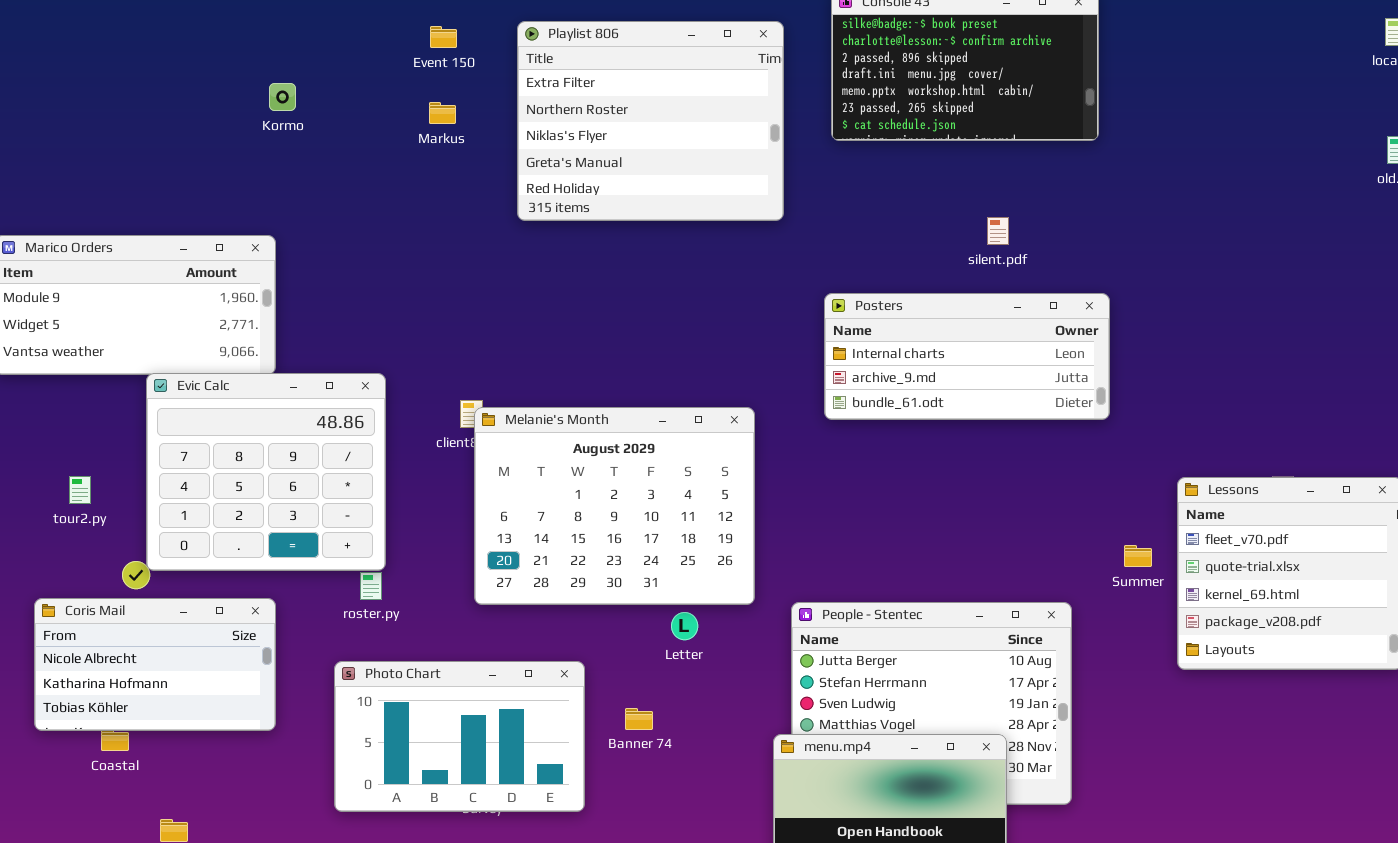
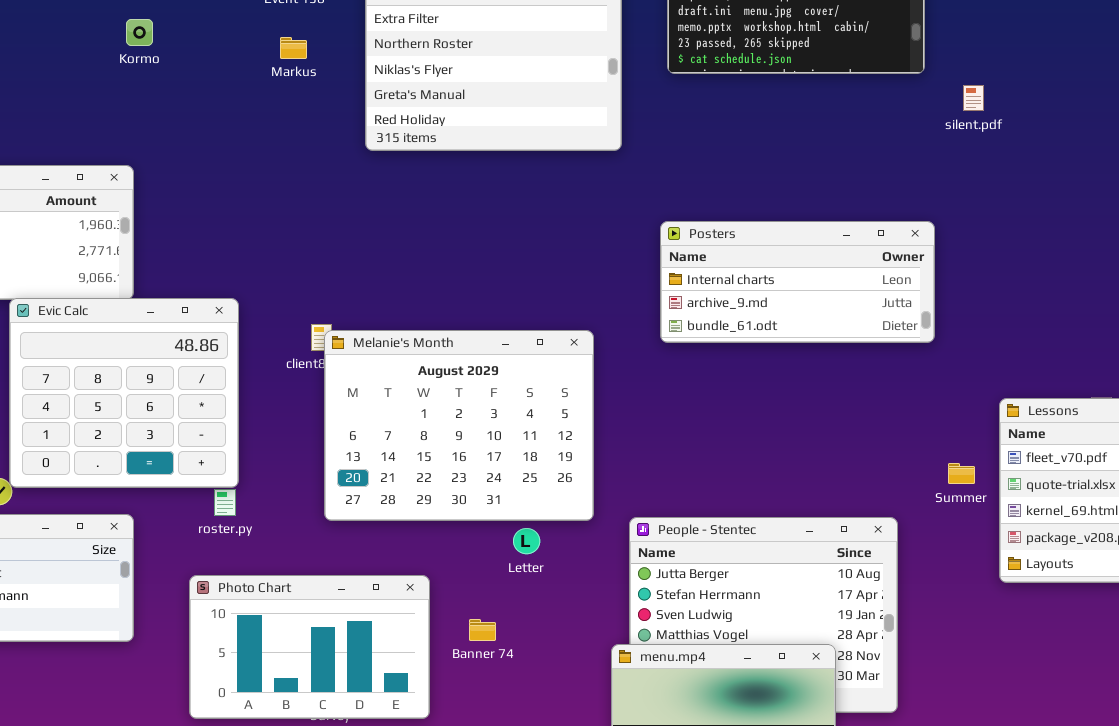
silent.pdf: [987,217,1009,245] -> [963,85,984,111], moved

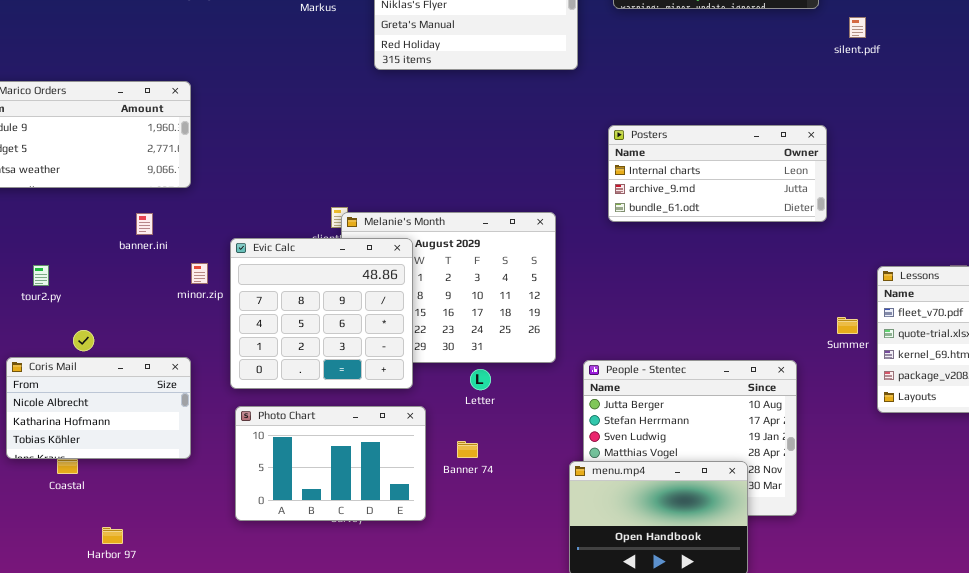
Evic Calc: [9,298,239,488] -> [230,238,413,389], moved
Letter: [513,528,540,554] -> [470,369,491,390], moved

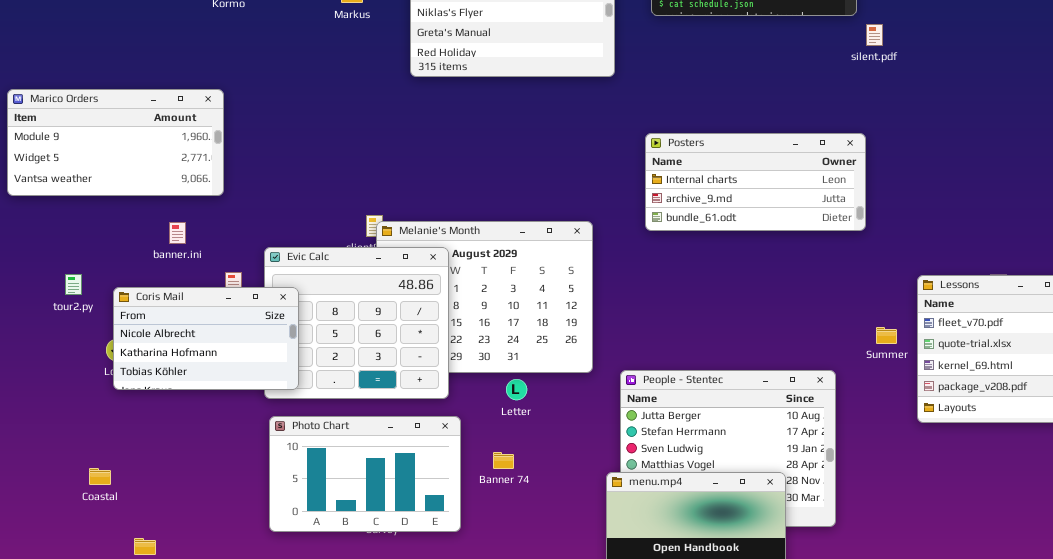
silent.pdf: [849,17,866,38] -> [866,24,883,46], moved
Coris Mail: [6,357,191,459] -> [113,287,299,390], moved

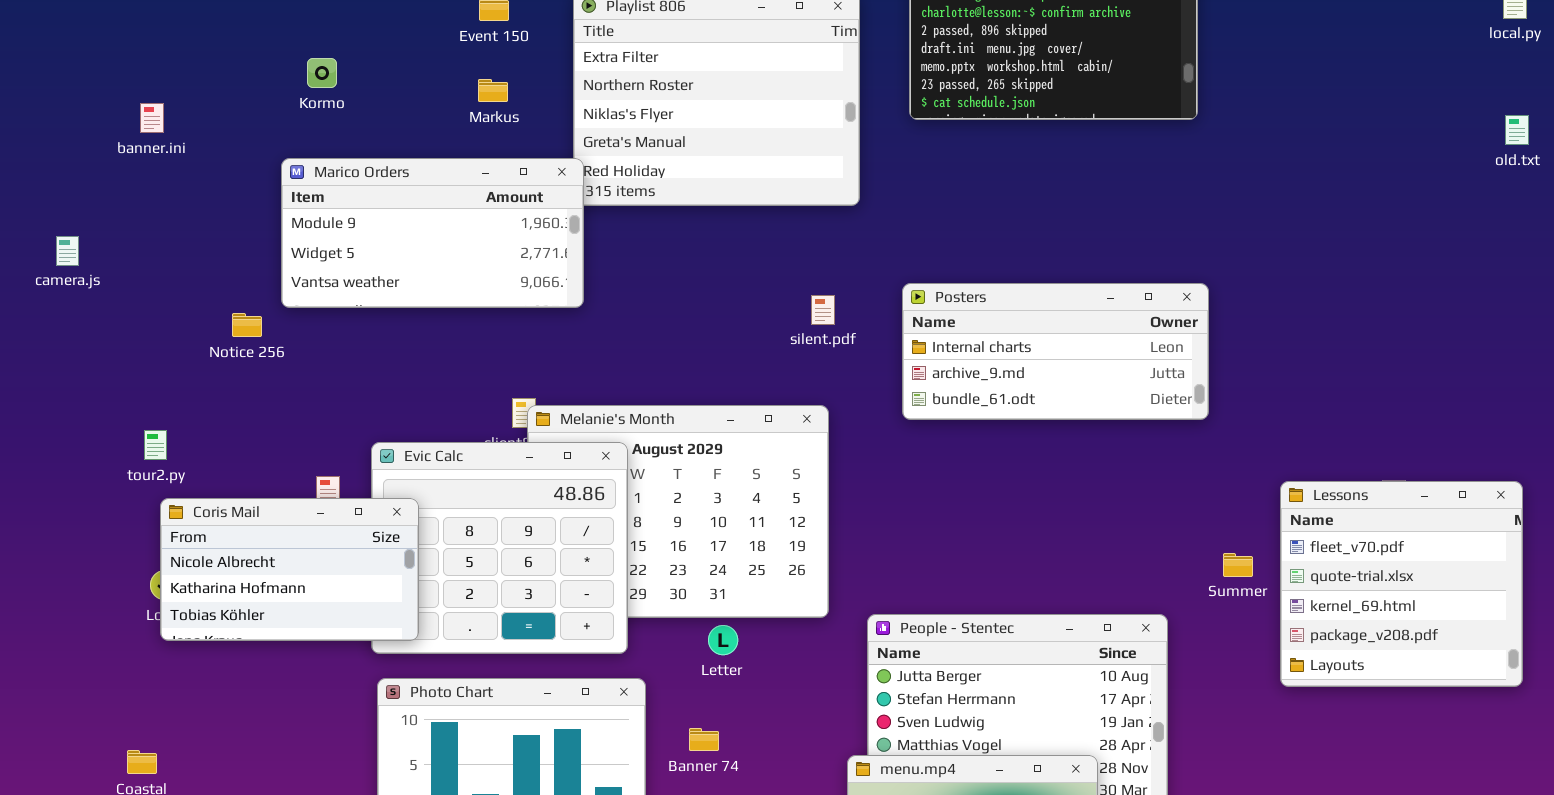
silent.pdf: [866,24,883,46] -> [811,295,835,325], moved
Marico Orders: [7,89,224,196] -> [281,158,584,308], moved
banner.ini: [169,222,186,244] -> [140,103,164,133], moved
tour2.py: [65,274,82,295] -> [144,430,167,460], moved

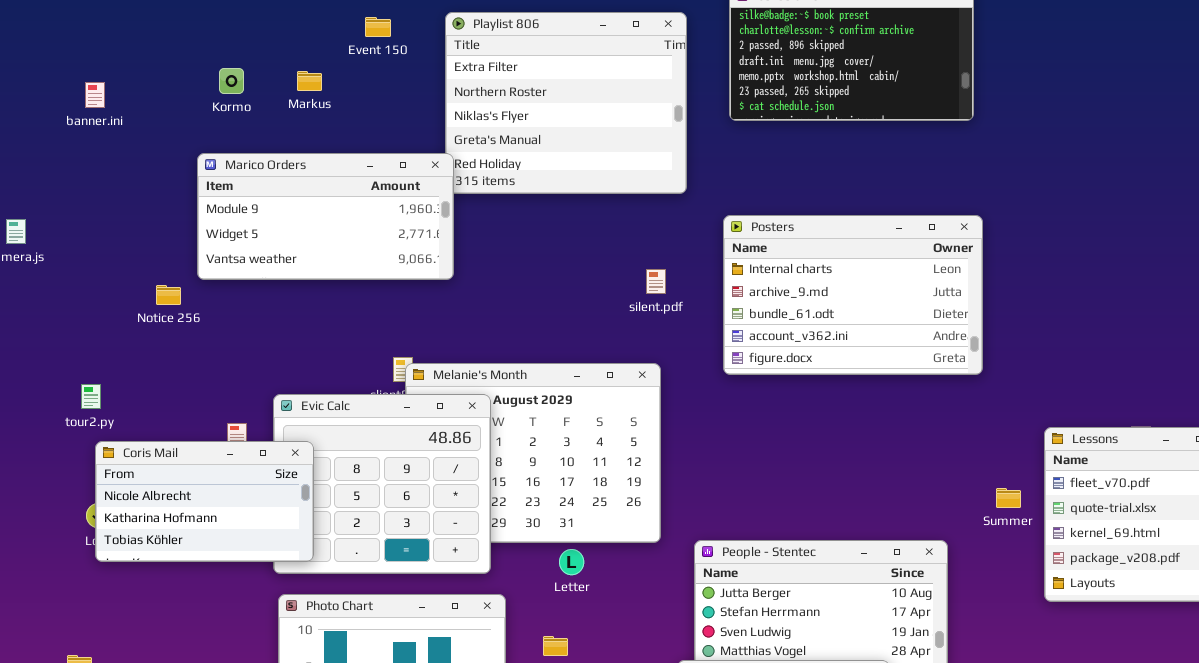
Markus: [478,79,508,102] -> [297,71,322,91], moved
banner.ini: [140,103,164,133] -> [85,82,105,108], moved
Posters: [902,283,1209,420] -> [723,215,983,375], resized

